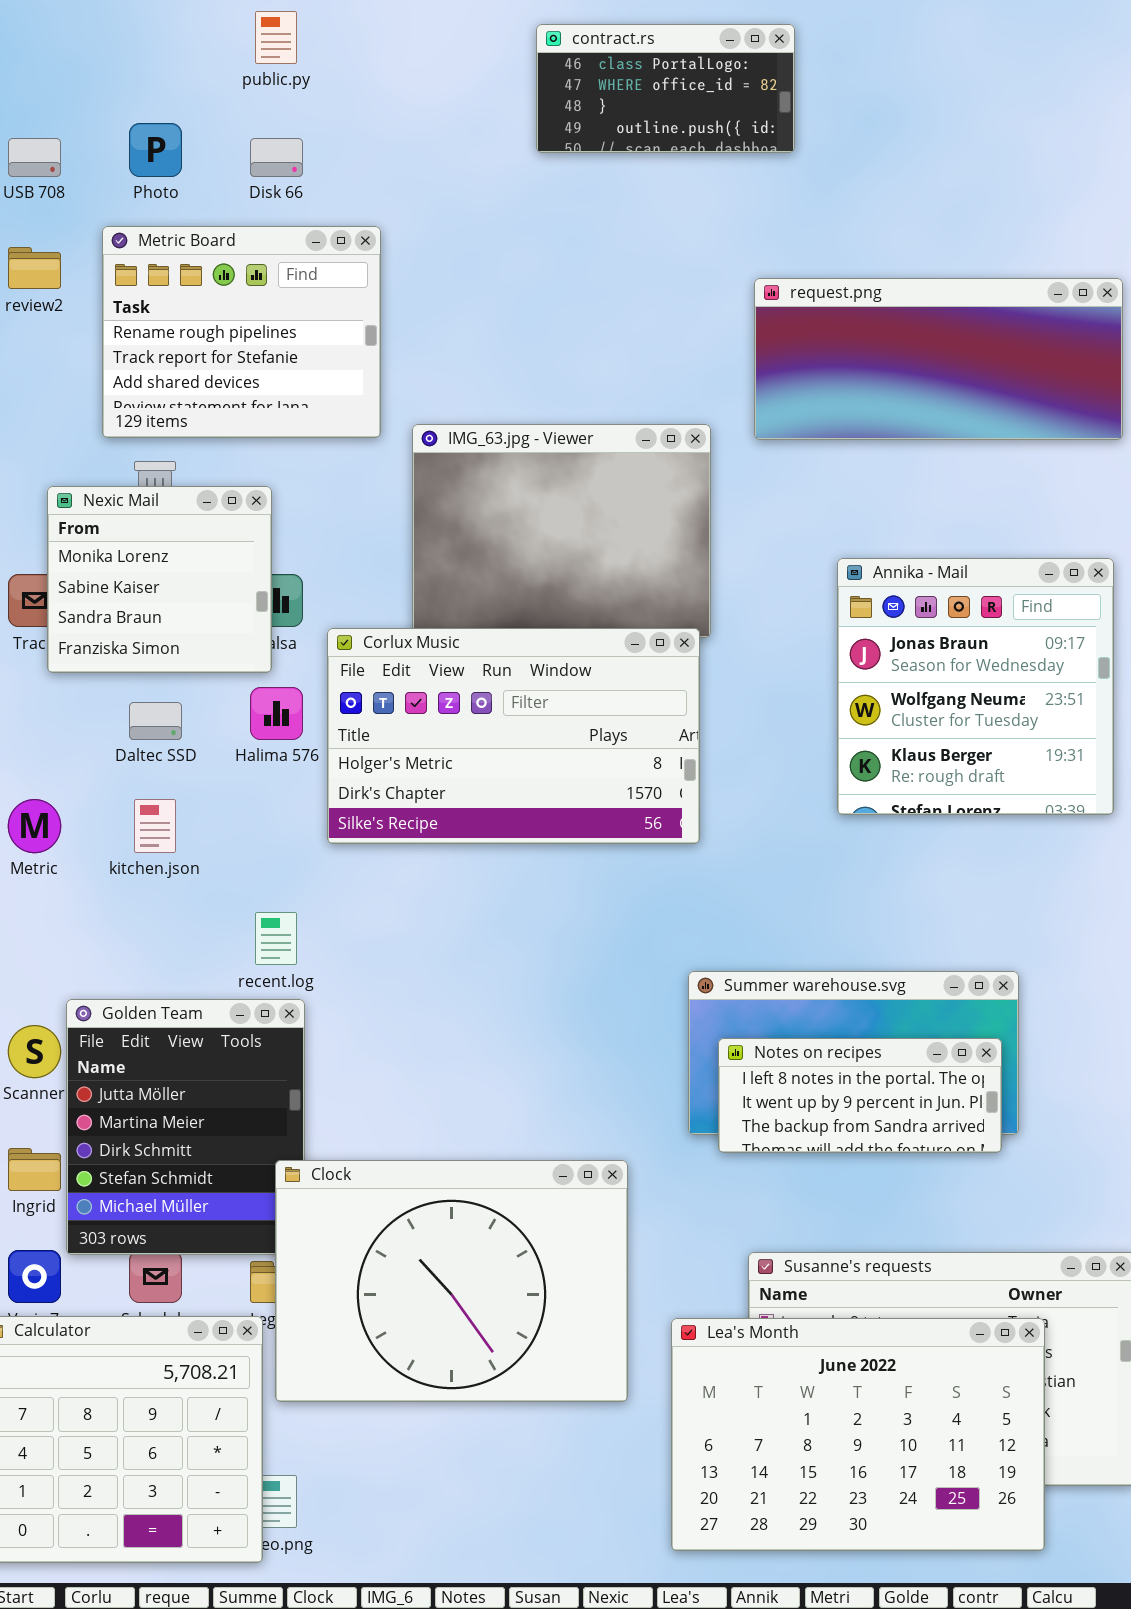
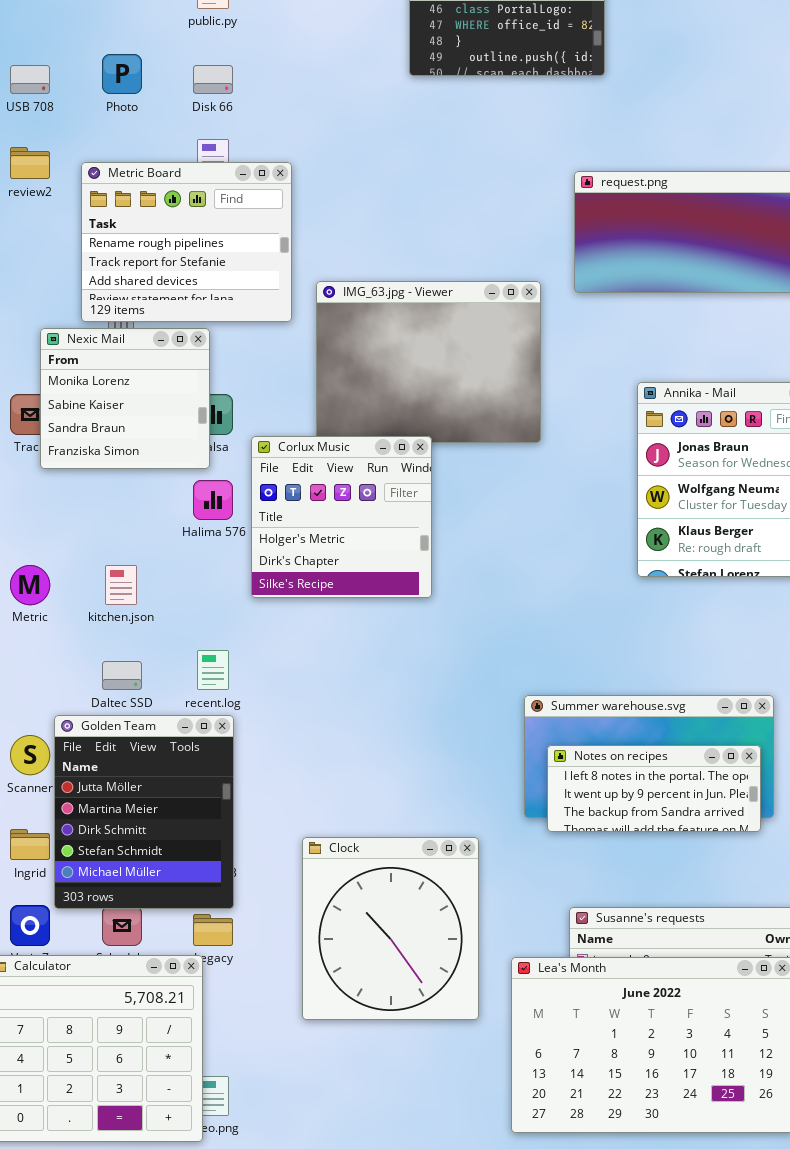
Metric Board: [102,226,381,438] -> [81,162,292,322], moved
Corlux Music: [327,628,700,844] -> [251,436,432,598], resized
Daltec SSD: [129,702,182,740] -> [102,661,142,690], moved
Clock: [275,1160,628,1402] -> [302,837,479,1020], resized

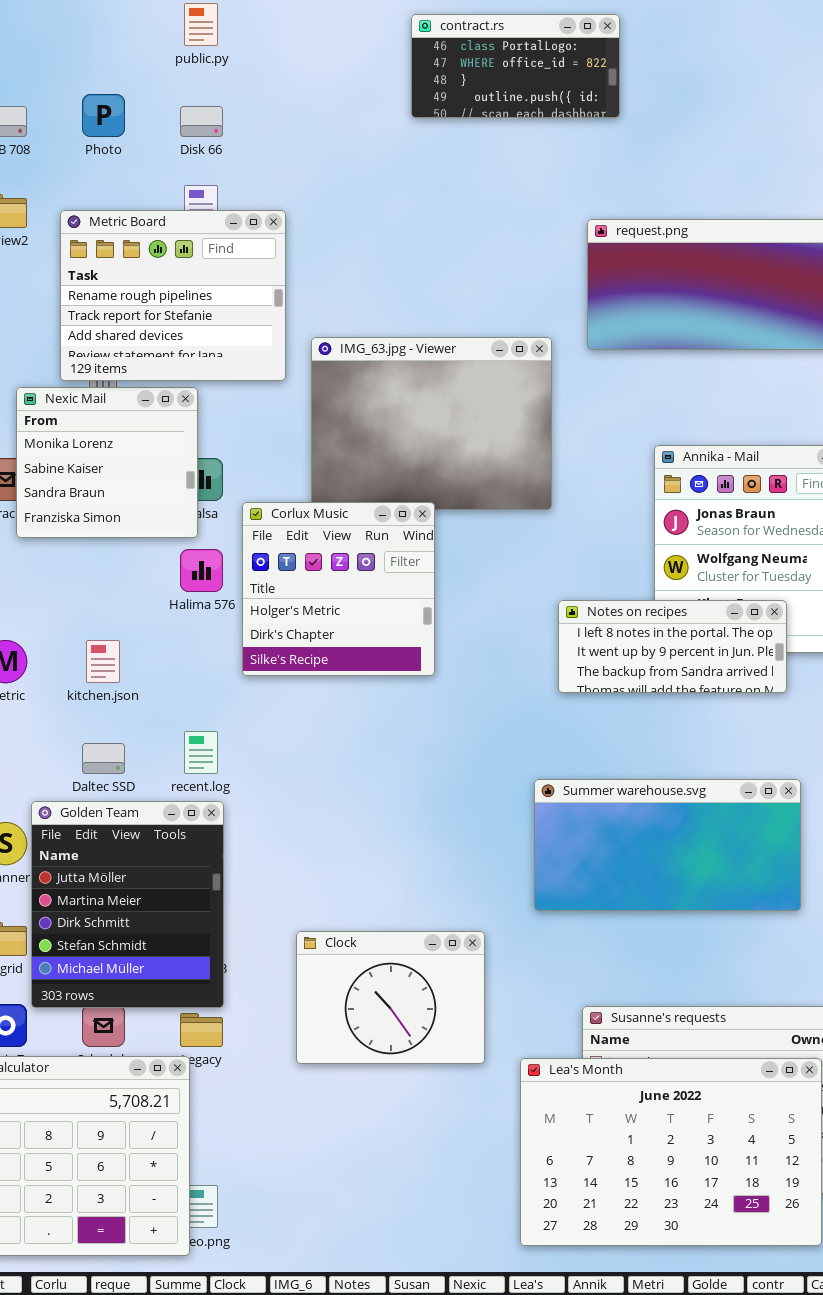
Notes on recipes: [547,745,761,832] -> [558,600,787,693], moved
Clock: [302,837,479,1020] -> [296,931,485,1064], resized

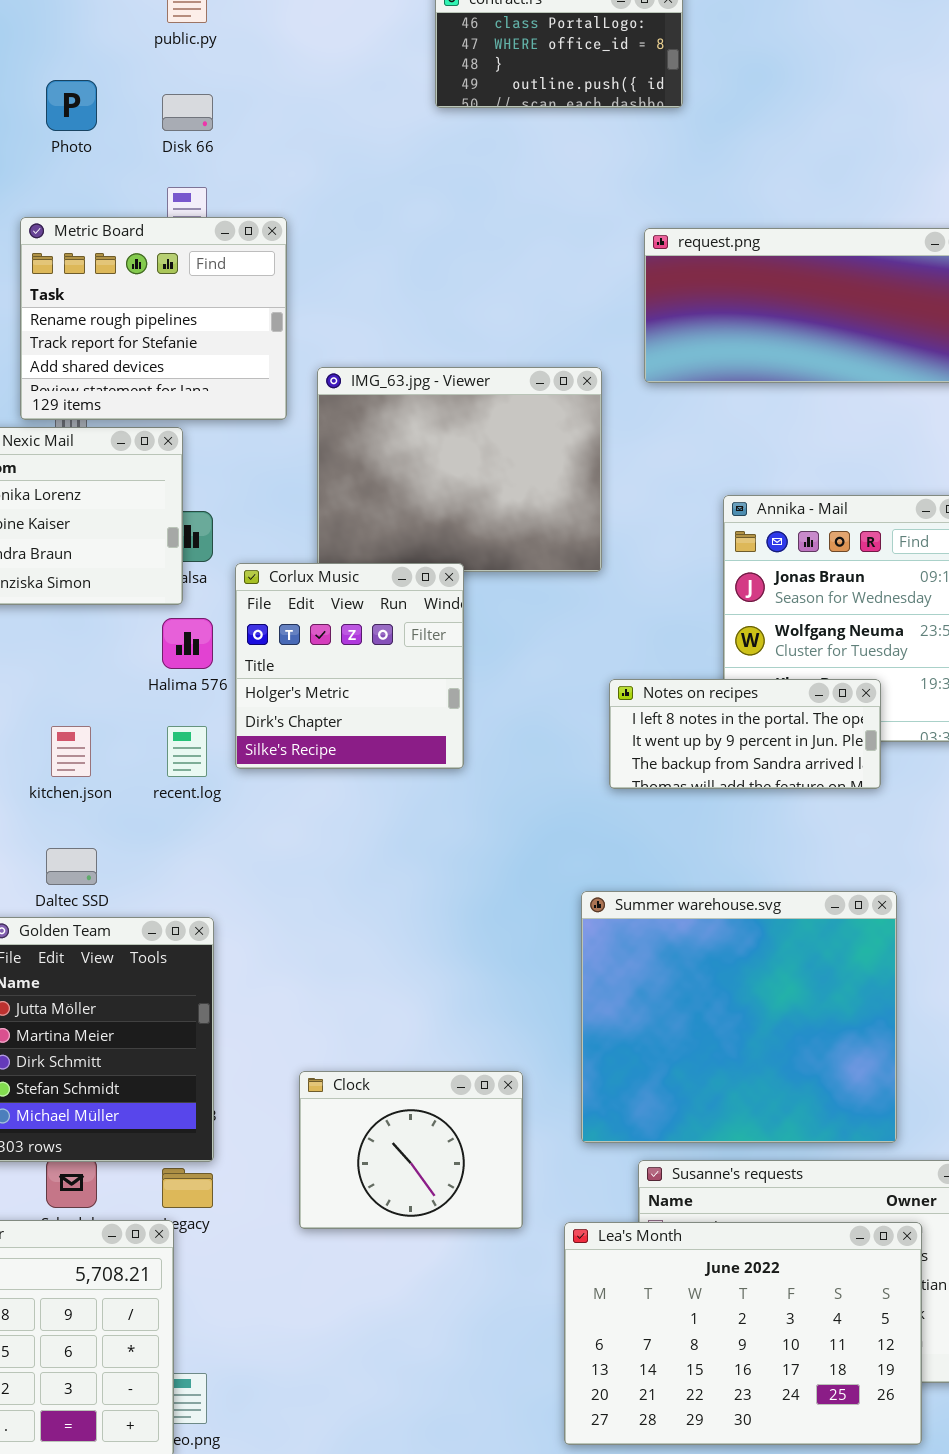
recent.log: [184,731,218,774] -> [167,726,207,777], moved
Summer warehouse.svg: [534,779,801,911] -> [581,891,897,1143], resized

